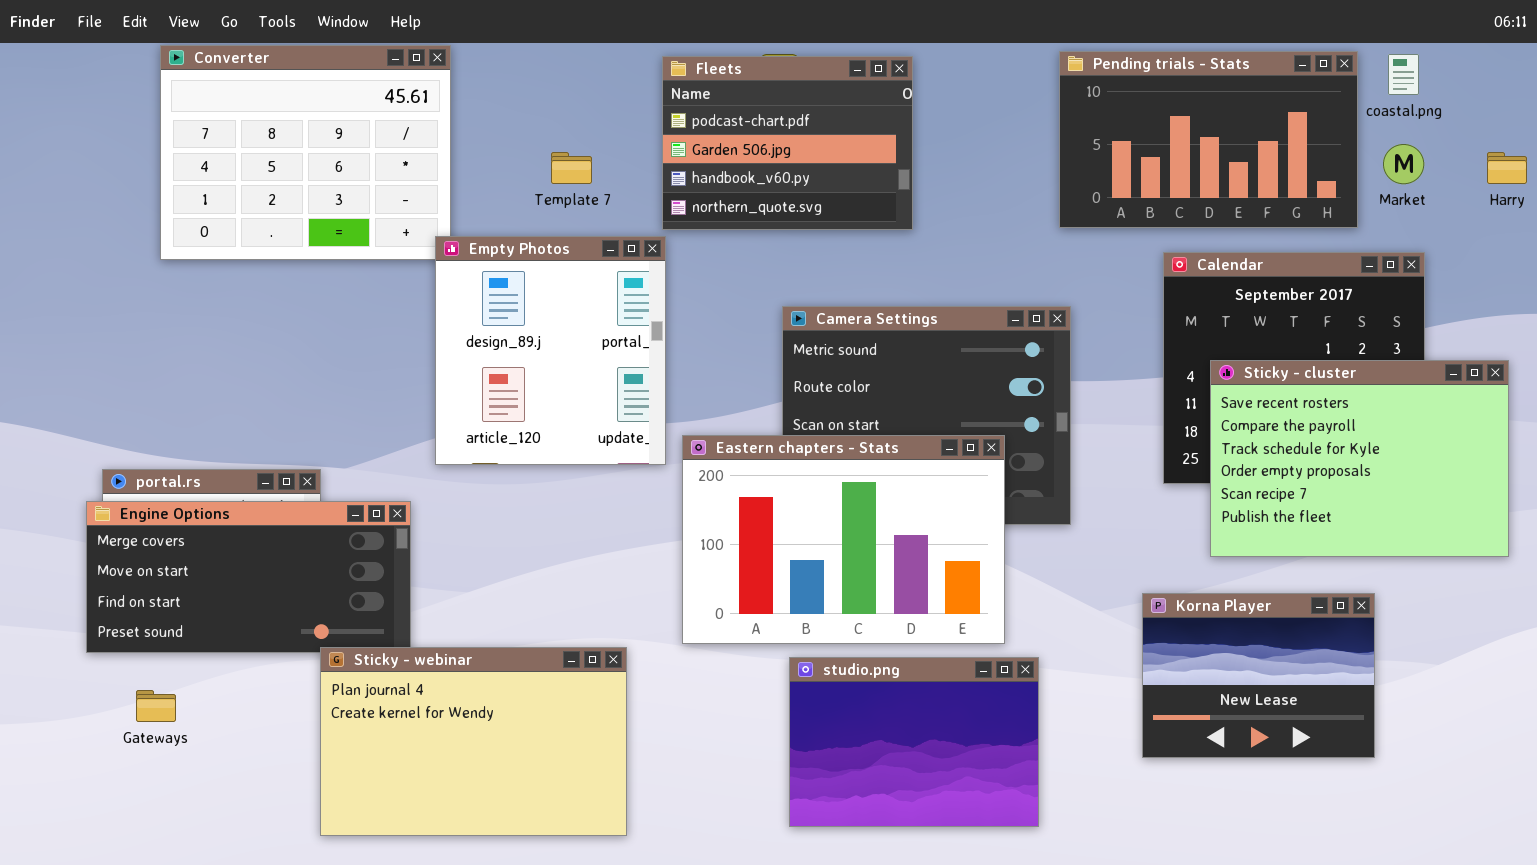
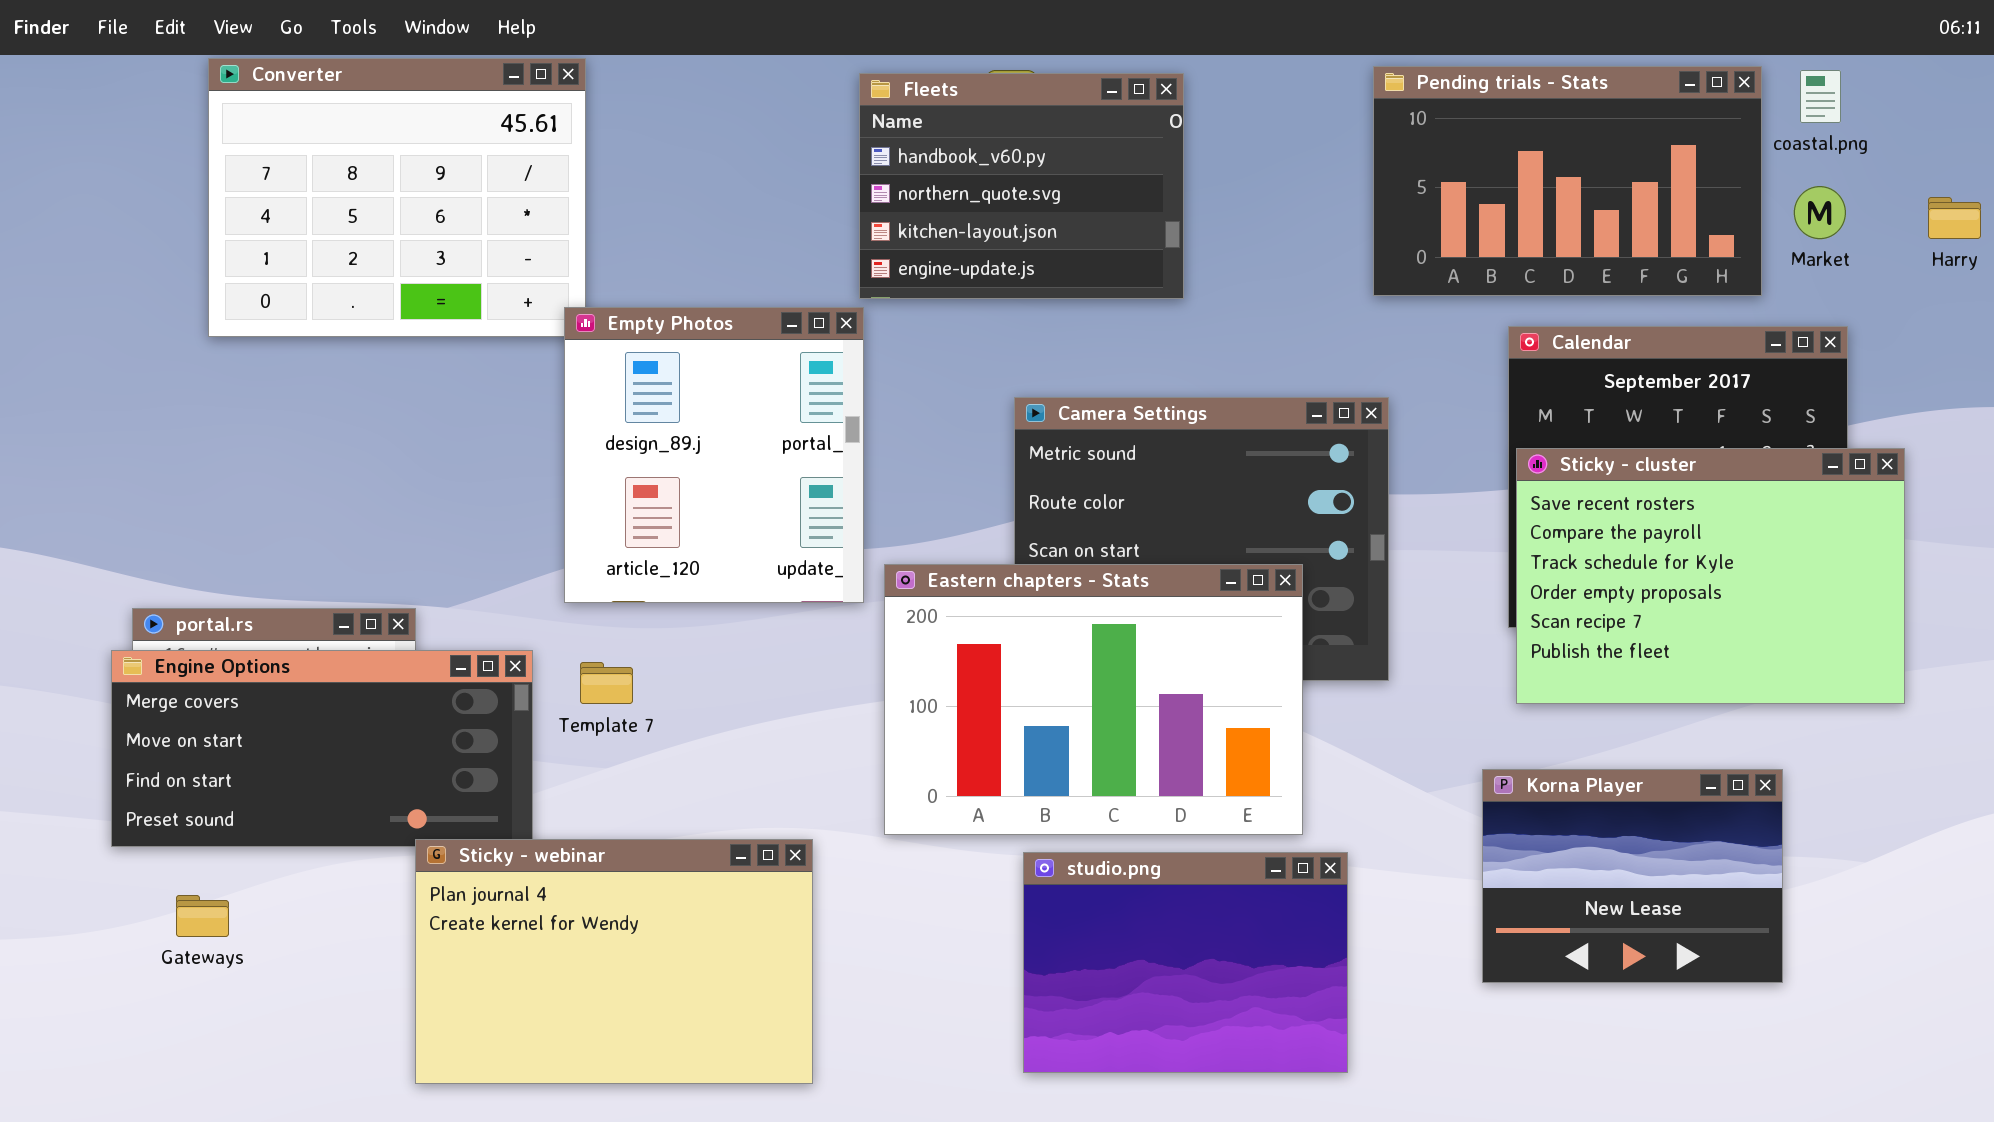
Fleets: [662,56,913,230] -> [859,73,1184,299], scrolled down 2 rows
Template 7: [551,152,592,184] -> [580,662,633,704], moved
Sticky - cluster: [1210,360,1509,557] -> [1516,448,1905,704], moved

